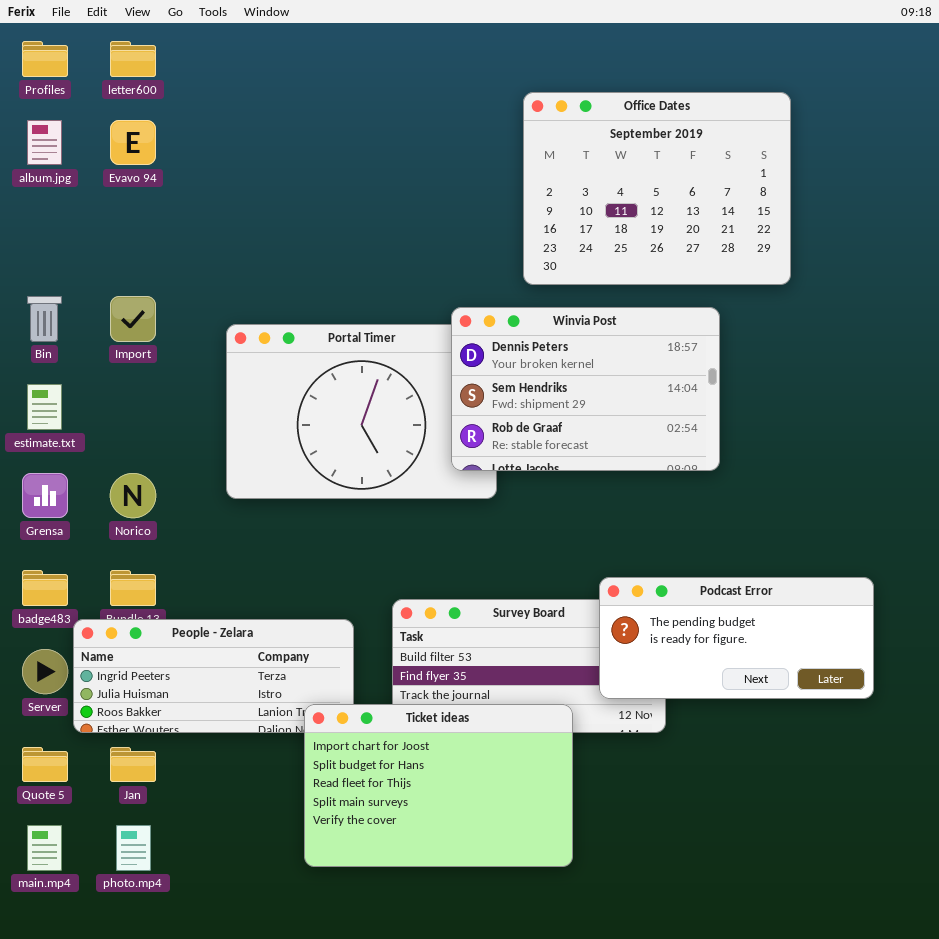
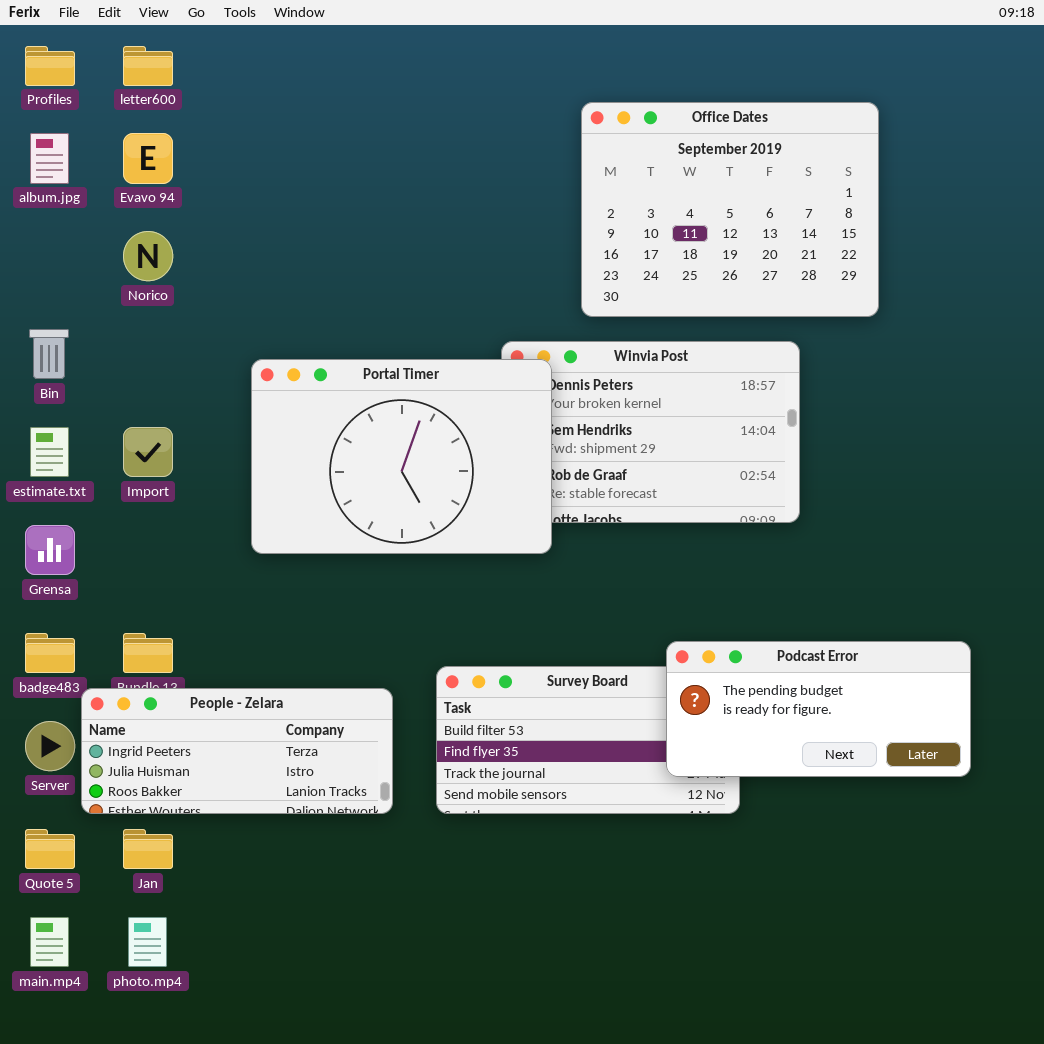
Import: [110,296,156,342] -> [123,427,173,477], moved
Portal Timer: [226,324,497,499] -> [251,359,552,554], raised
Norico: [110,473,156,518] -> [123,231,173,281], moved
Ticket ideas: [304,704,573,867] -> none, closed

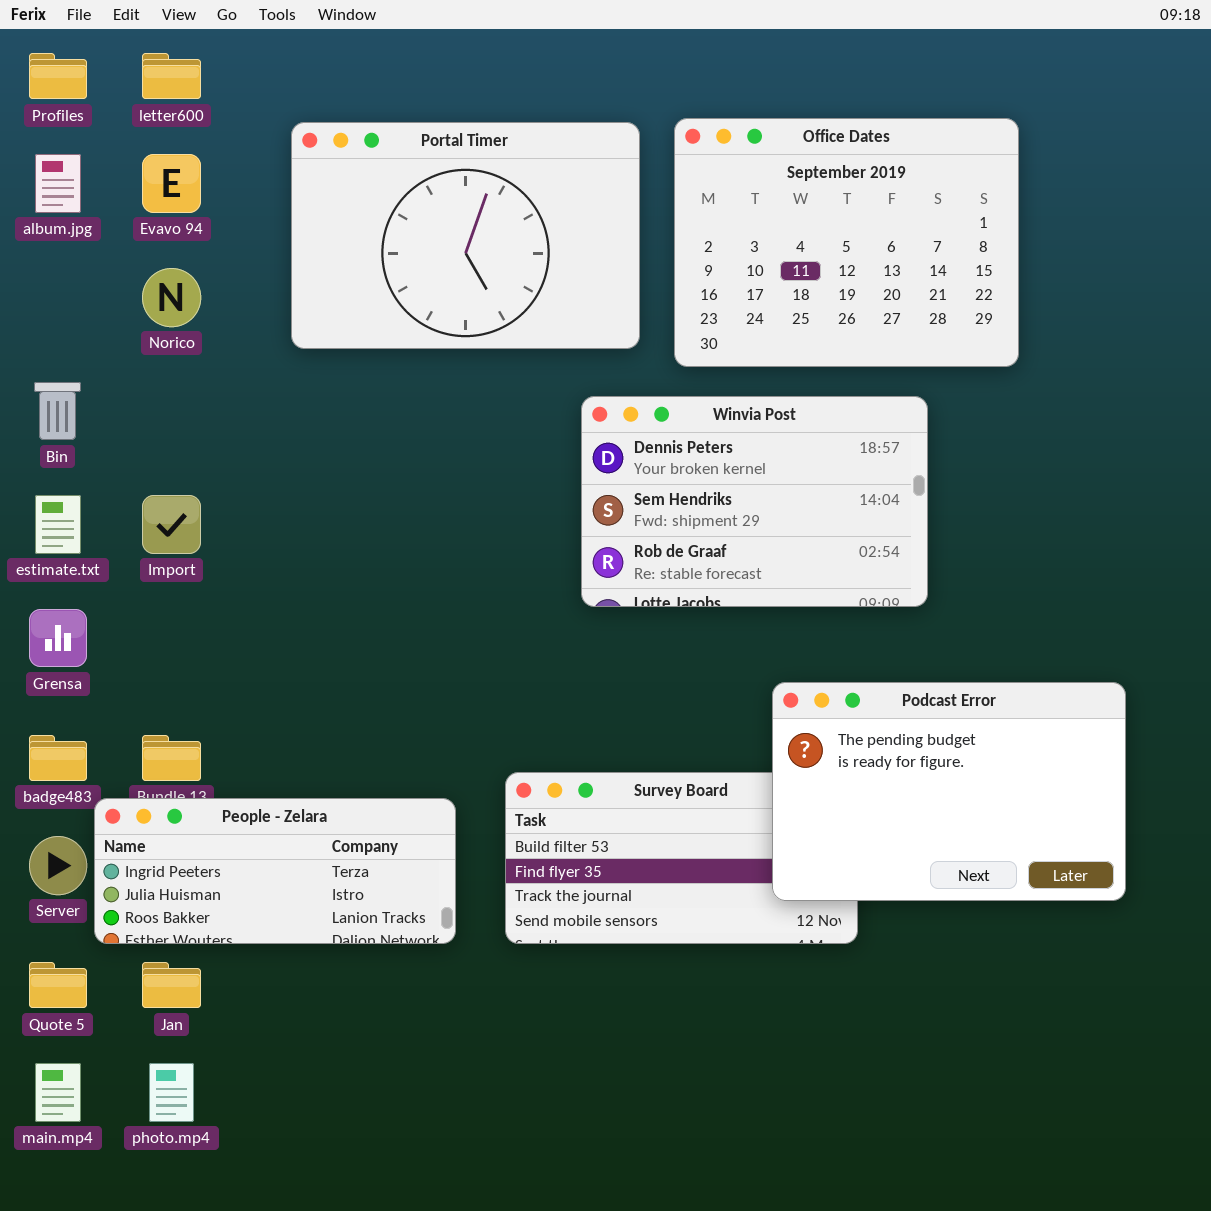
Portal Timer: [251,359,552,554] -> [291,122,640,349], moved
Podcast Error: [666,641,971,777] -> [772,682,1126,901], resized

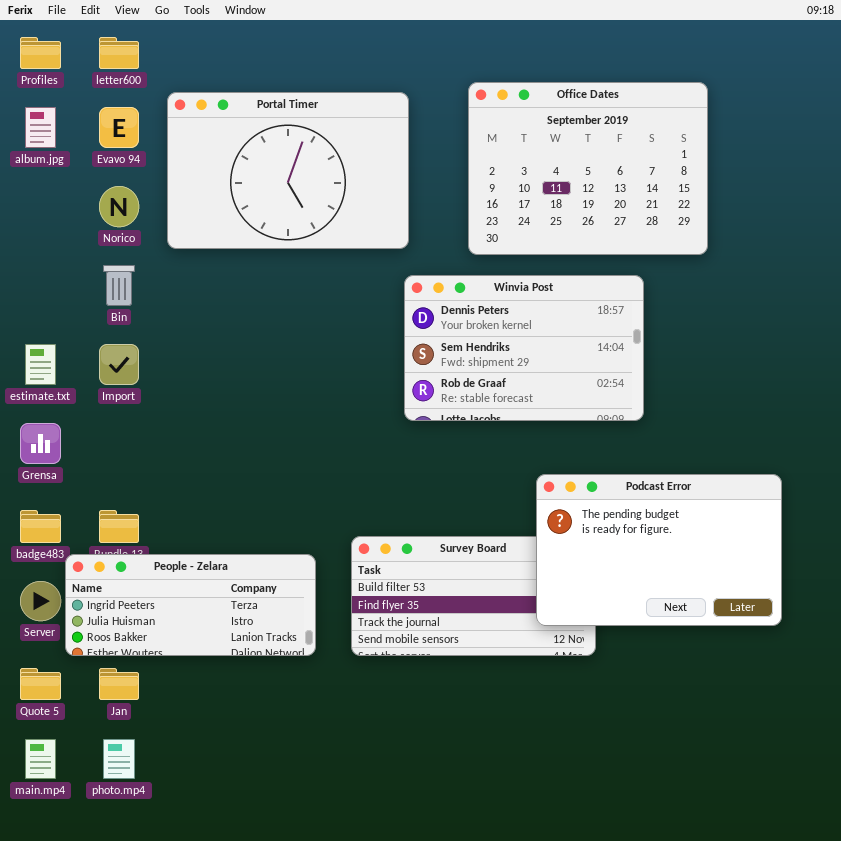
Portal Timer: [291,122,640,349] -> [167,92,409,249], moved
Bin: [34,382,81,440] -> [103,265,135,306], moved

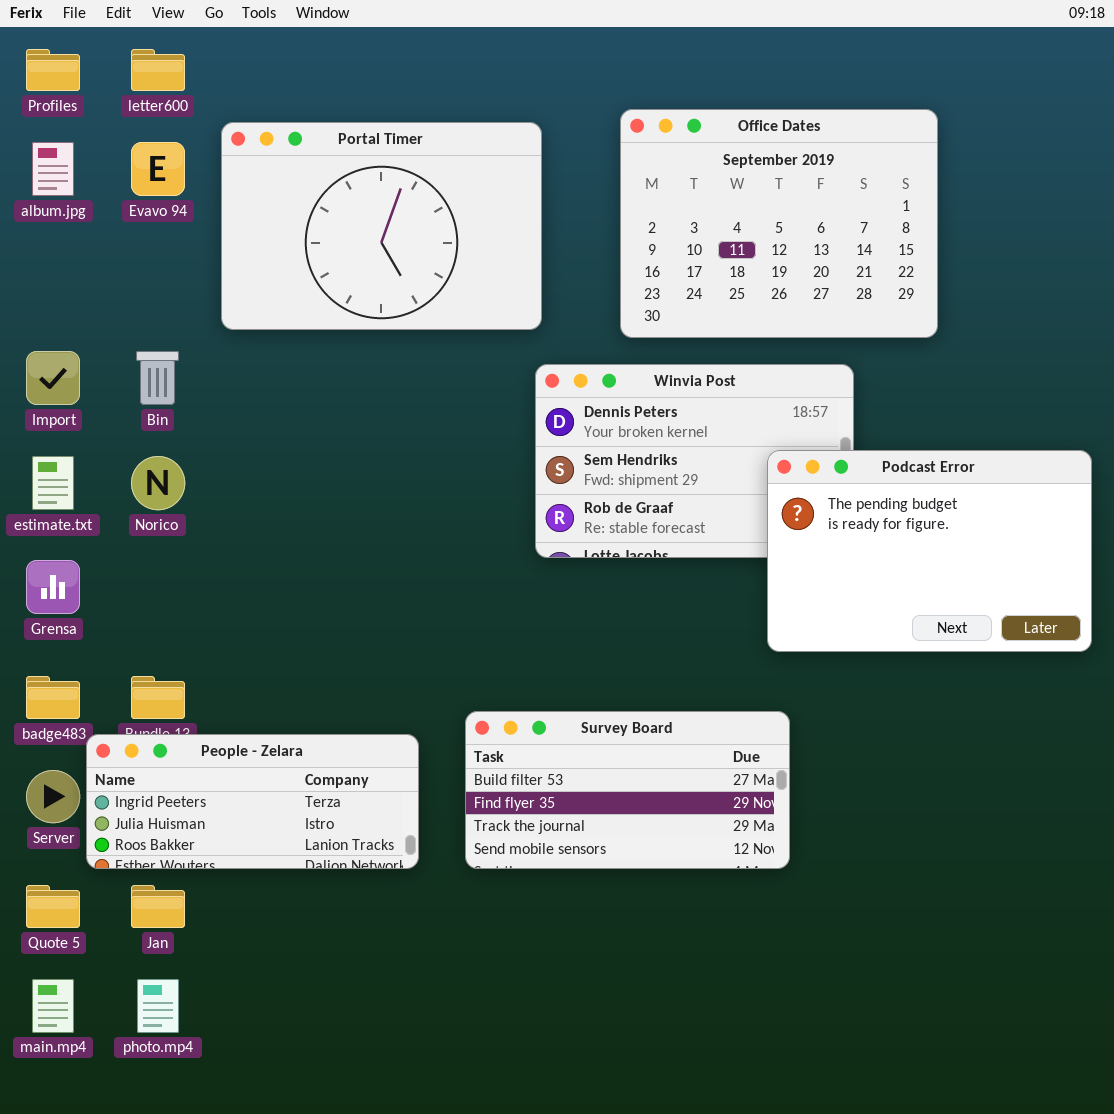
Norico: [99,186,139,227] -> [131,456,185,510], moved
Import: [99,344,139,385] -> [26,351,80,405], moved
Podcast Error: [536,474,782,626] -> [767,450,1092,652], moved

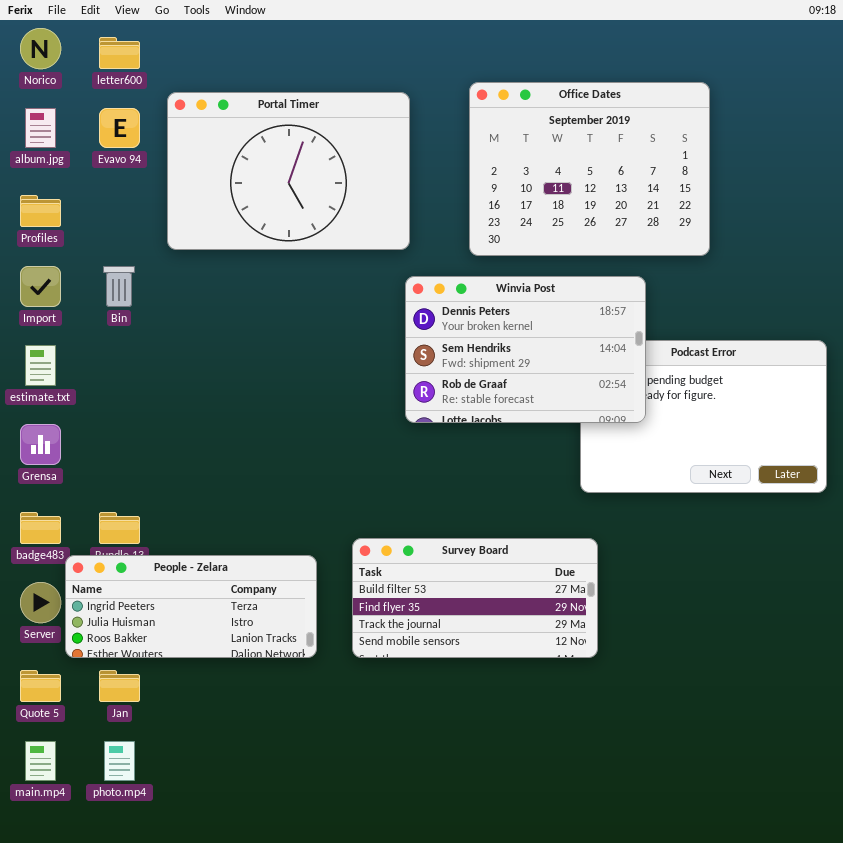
Profiles: [26,49,80,91] -> [20,195,61,227], moved
Winvia Post: [535,364,854,558] -> [405,276,646,423], raised
Norico: [131,456,185,510] -> [20,28,61,69], moved

